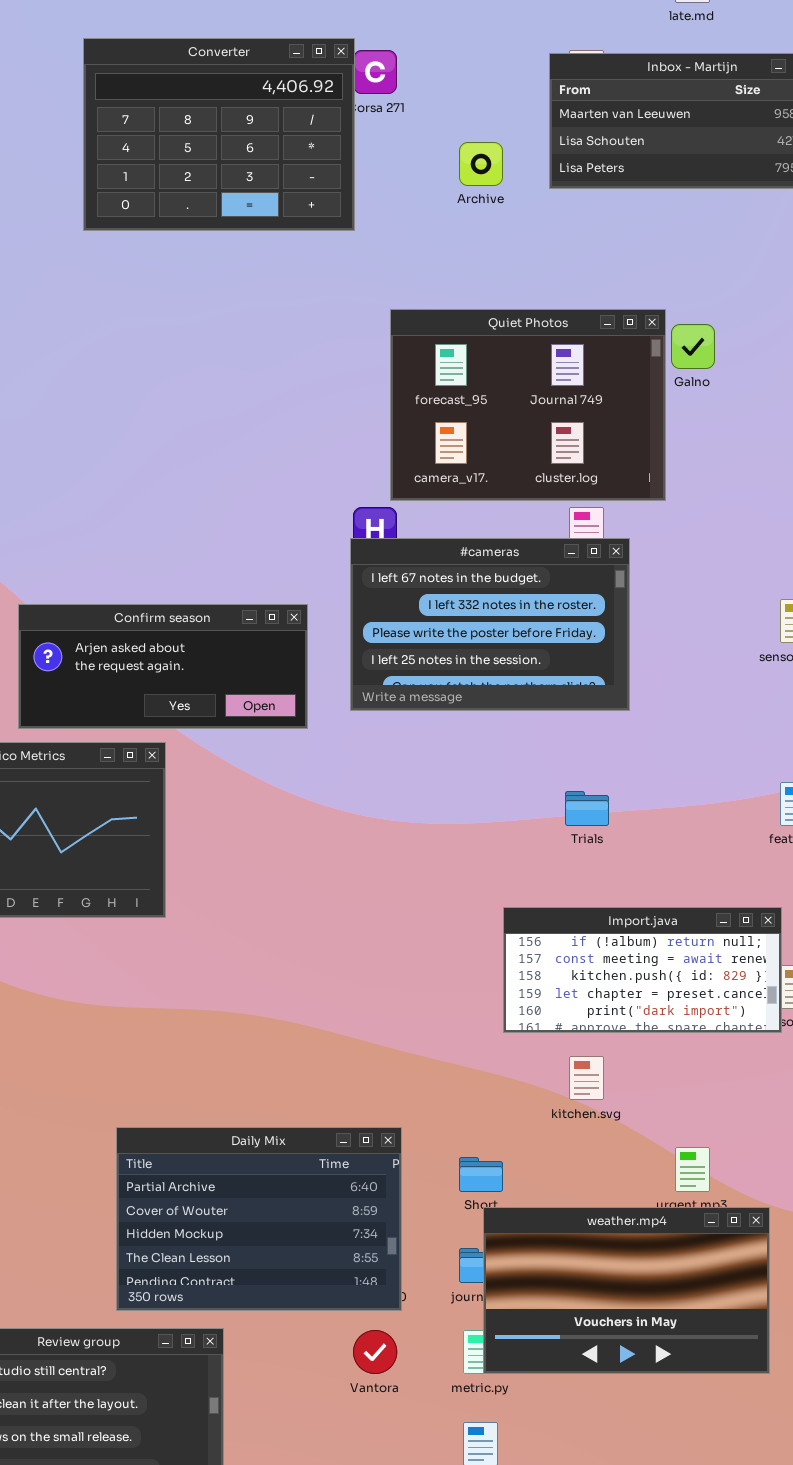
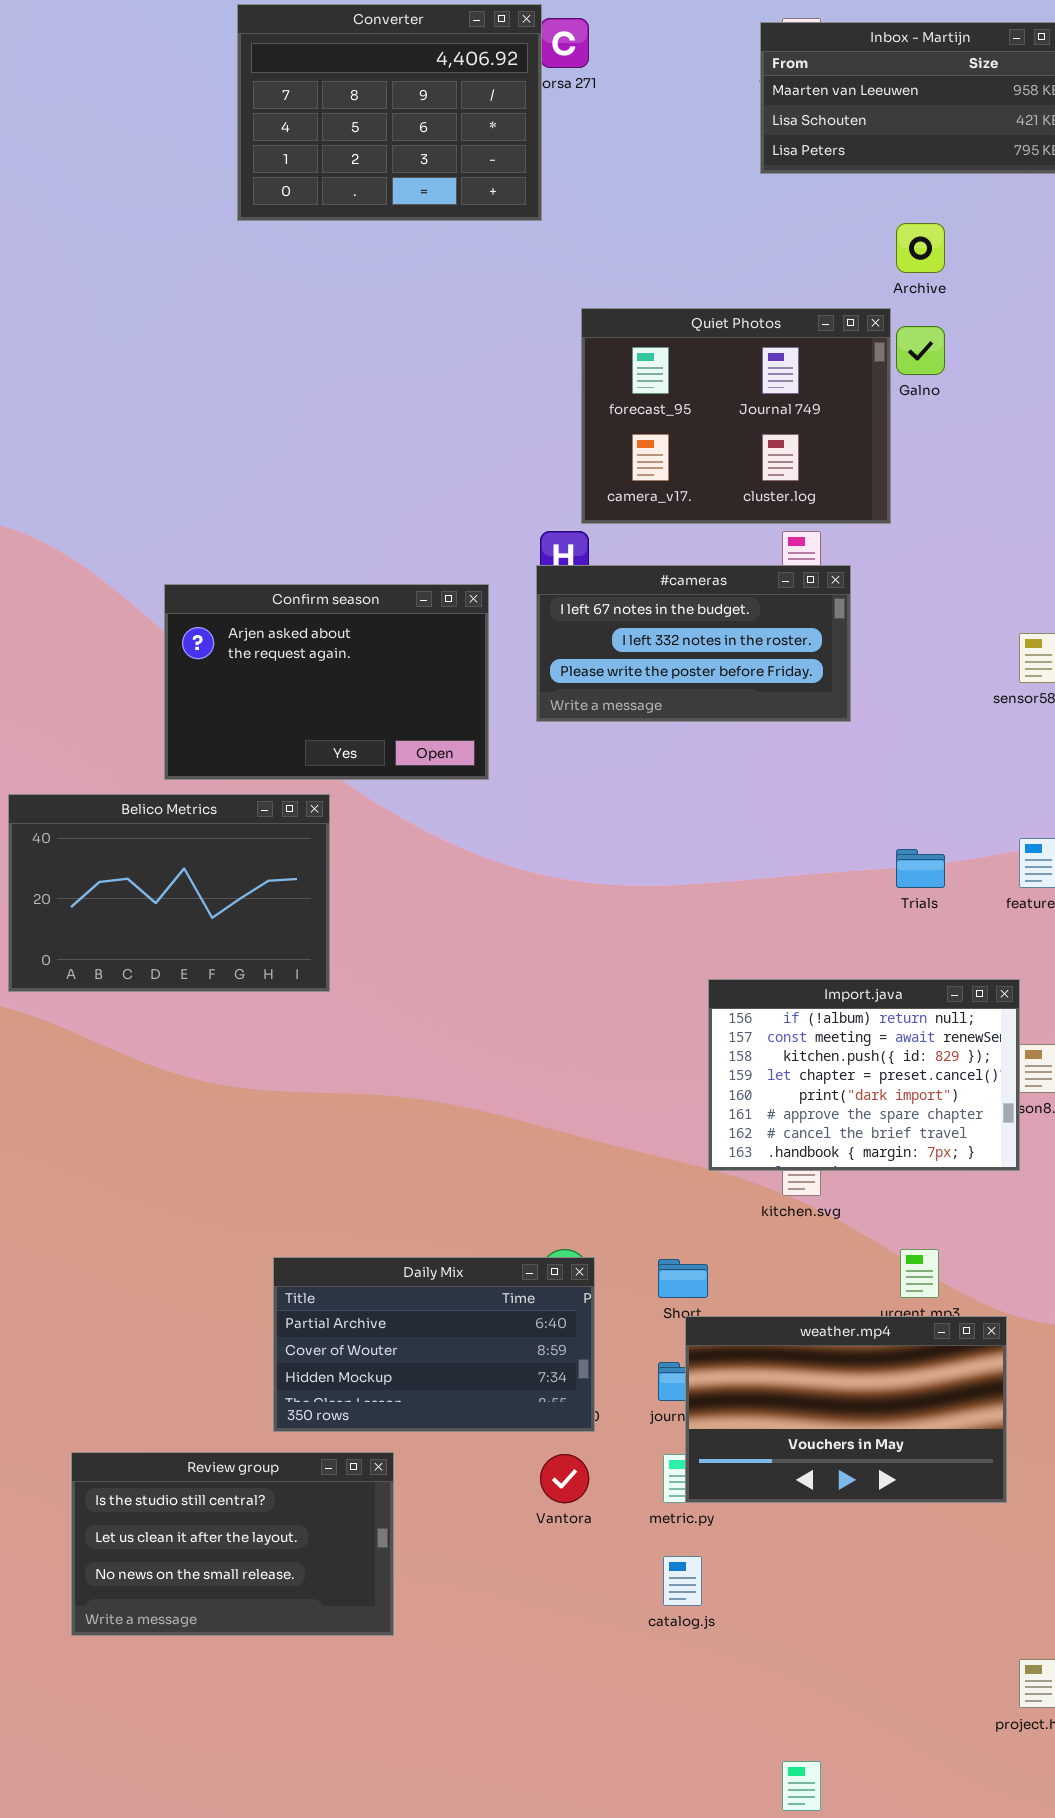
Archive: [459,142,503,186] -> [896,223,945,273], moved
#cameras: [350,538,630,711] -> [536,565,851,722], resized
Confirm season: [18,604,308,729] -> [164,584,489,780], resized
Trials: [565,791,609,826] -> [896,849,945,888], moved
Import.java: [503,907,782,1033] -> [708,979,1020,1171], resized
Daily Mix: [116,1127,402,1311] -> [273,1257,595,1432], resized

